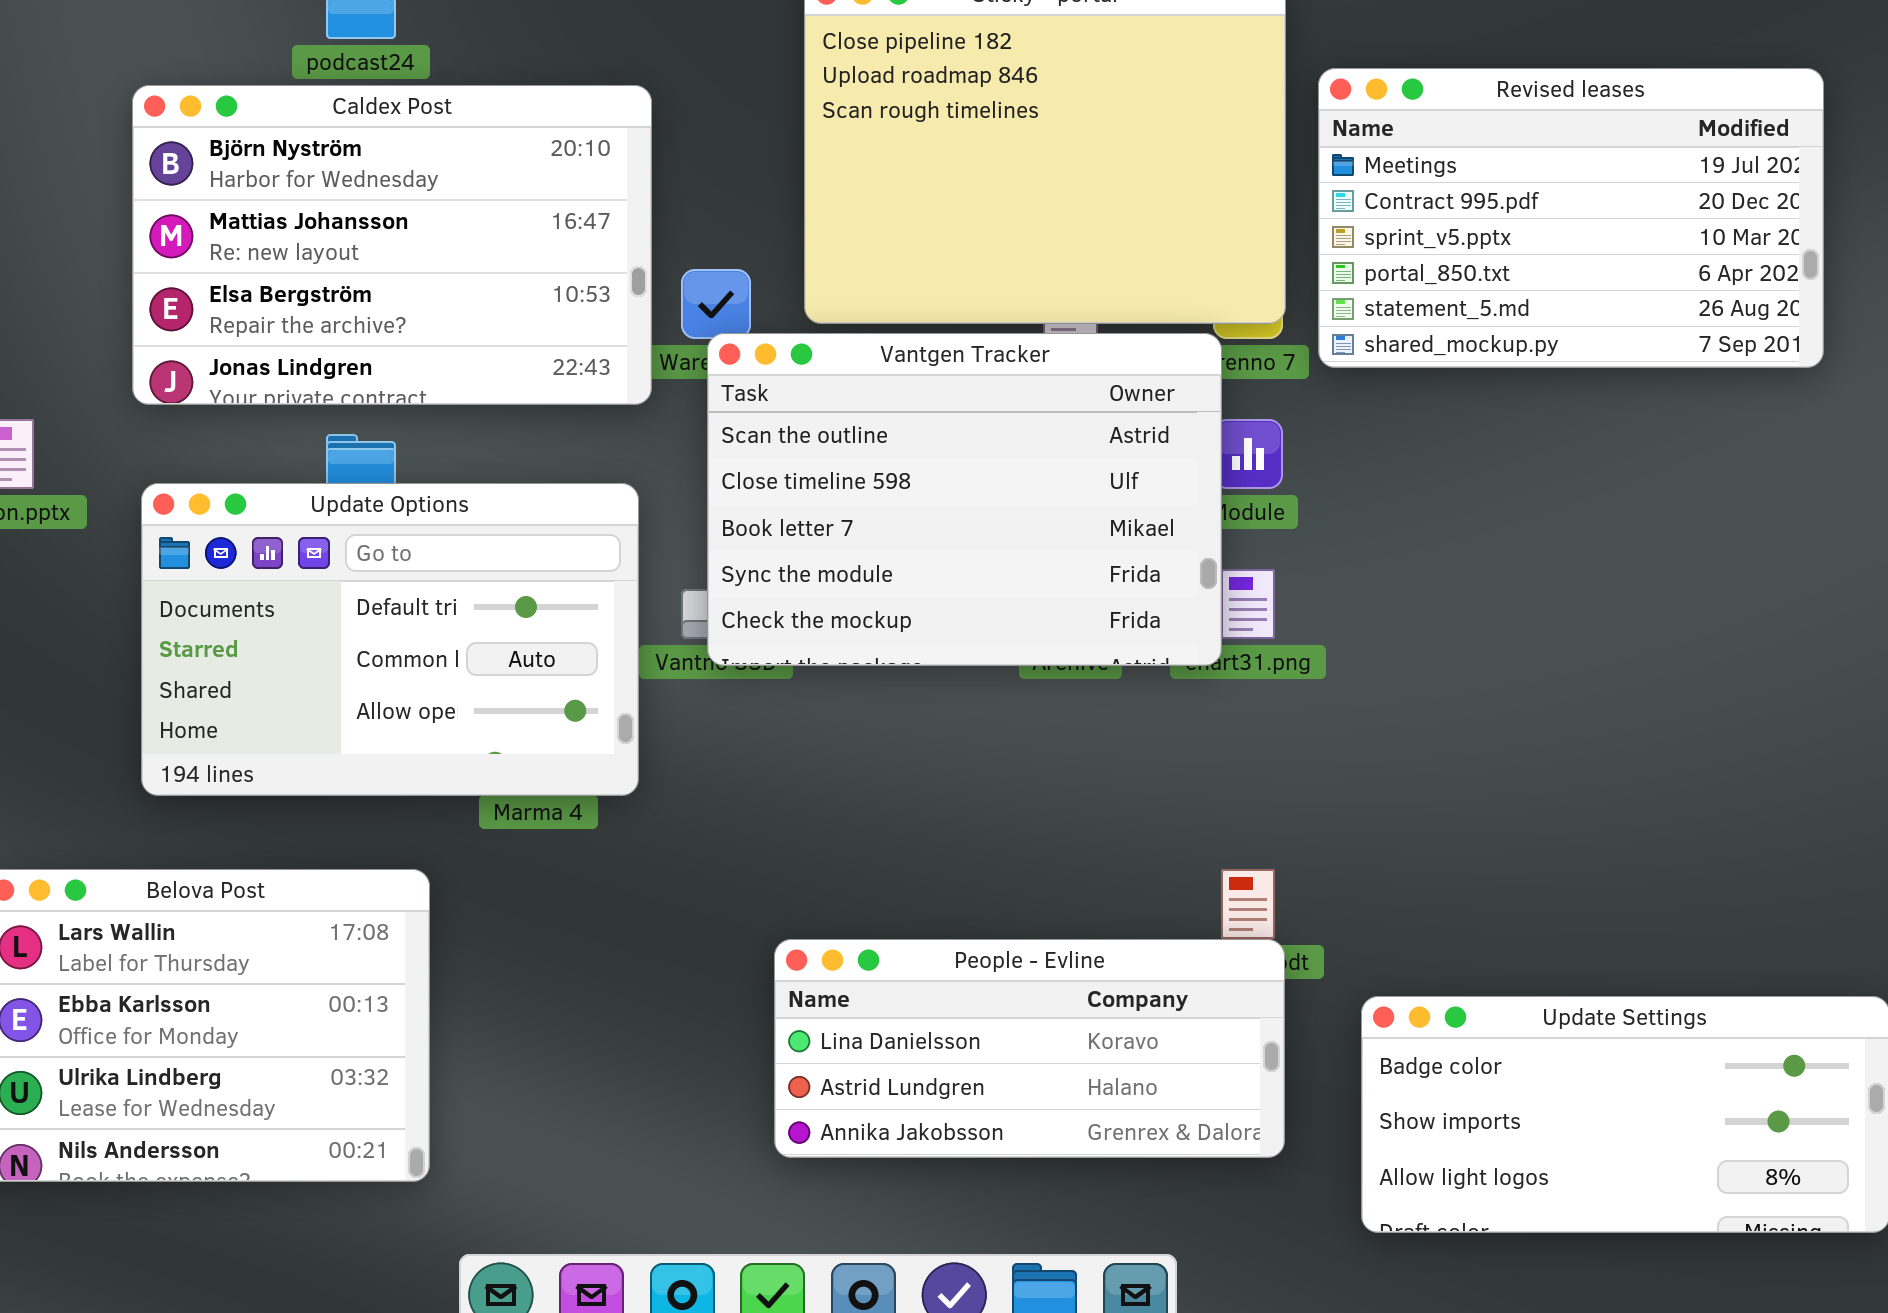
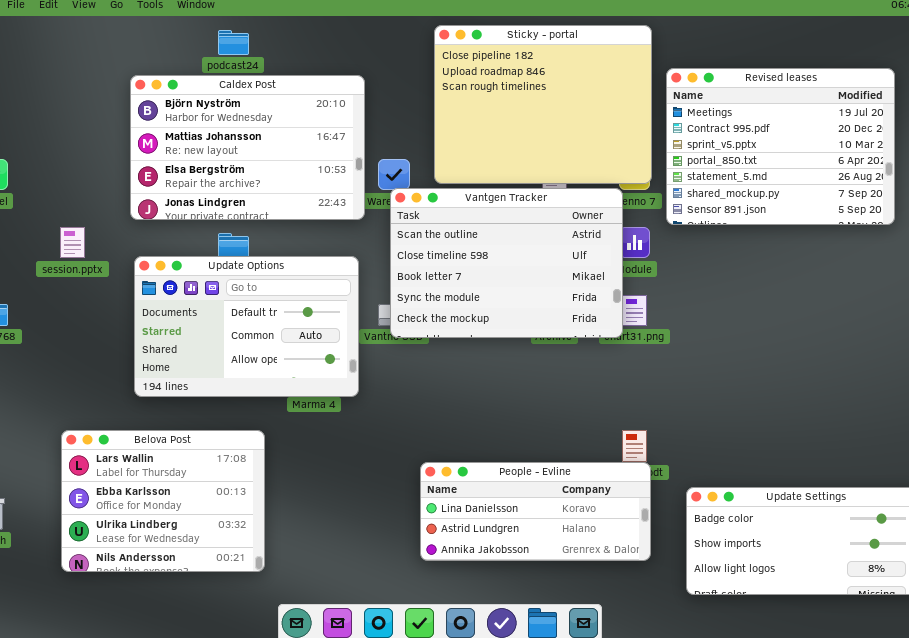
Revised leases: [1318,68,1824,368] -> [666,68,895,225], resized

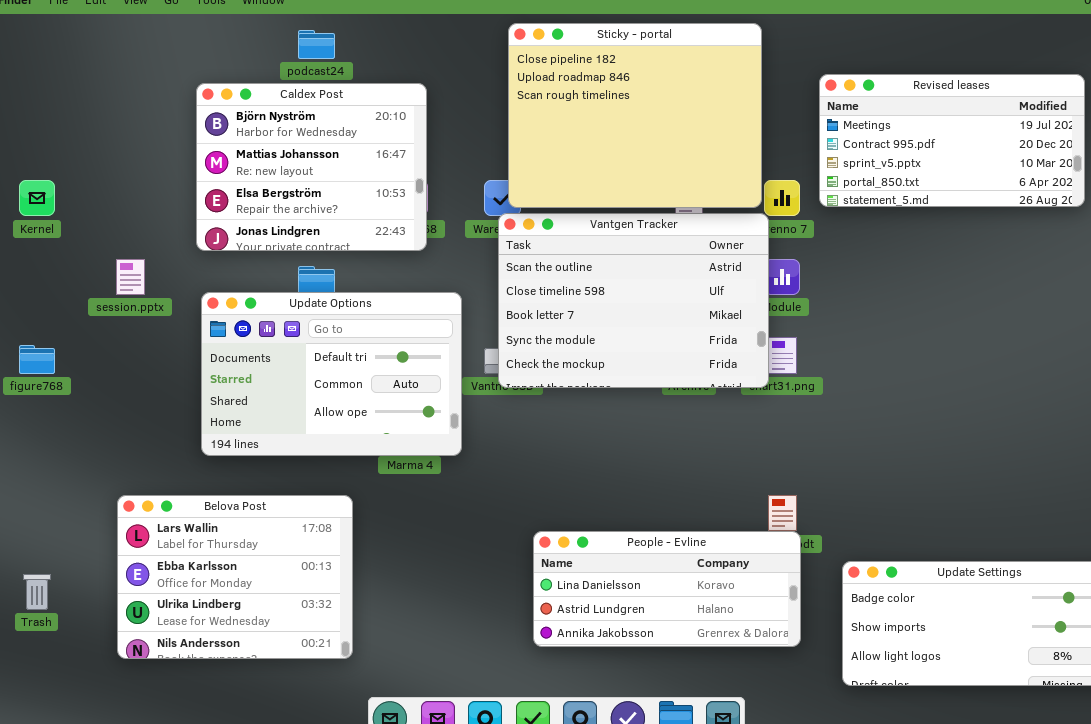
Sticky - portal: [434,25,652,184] -> [508,23,762,208], moved
Revised leases: [666,68,895,225] -> [819,74,1085,207], resized
Caldex Post: [130,75,365,220] -> [196,83,427,251], resized

